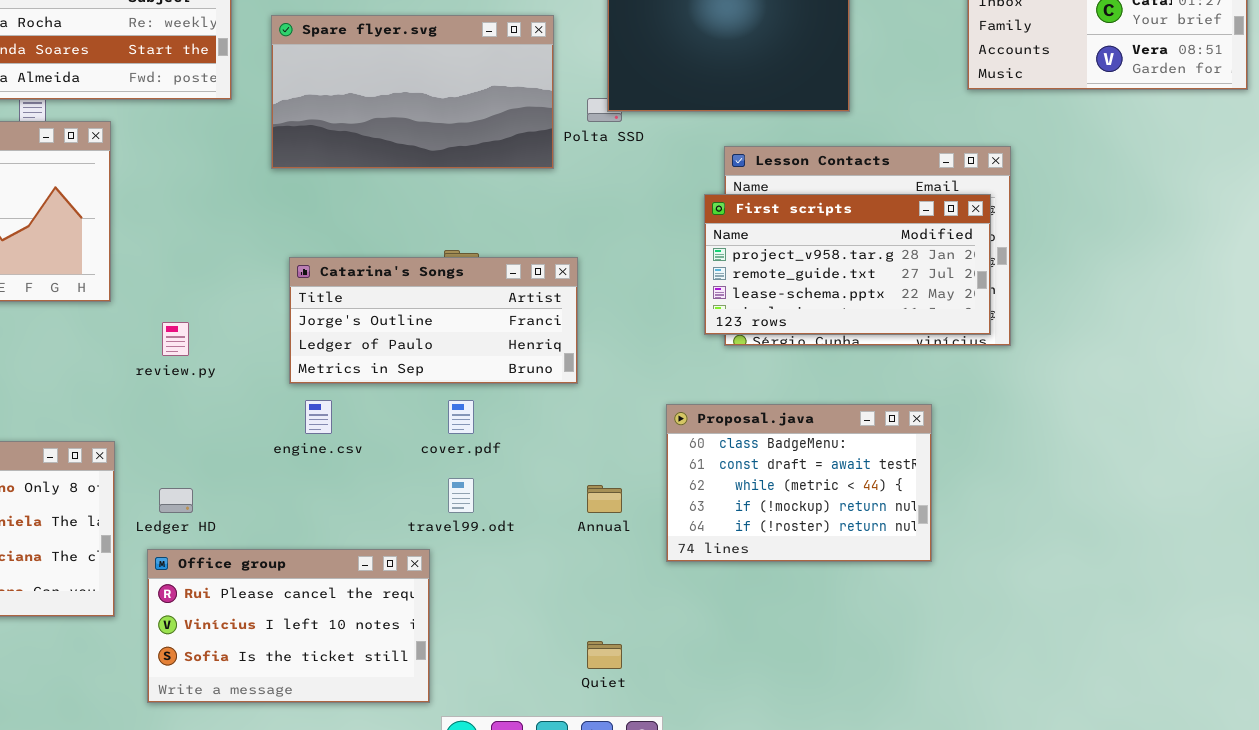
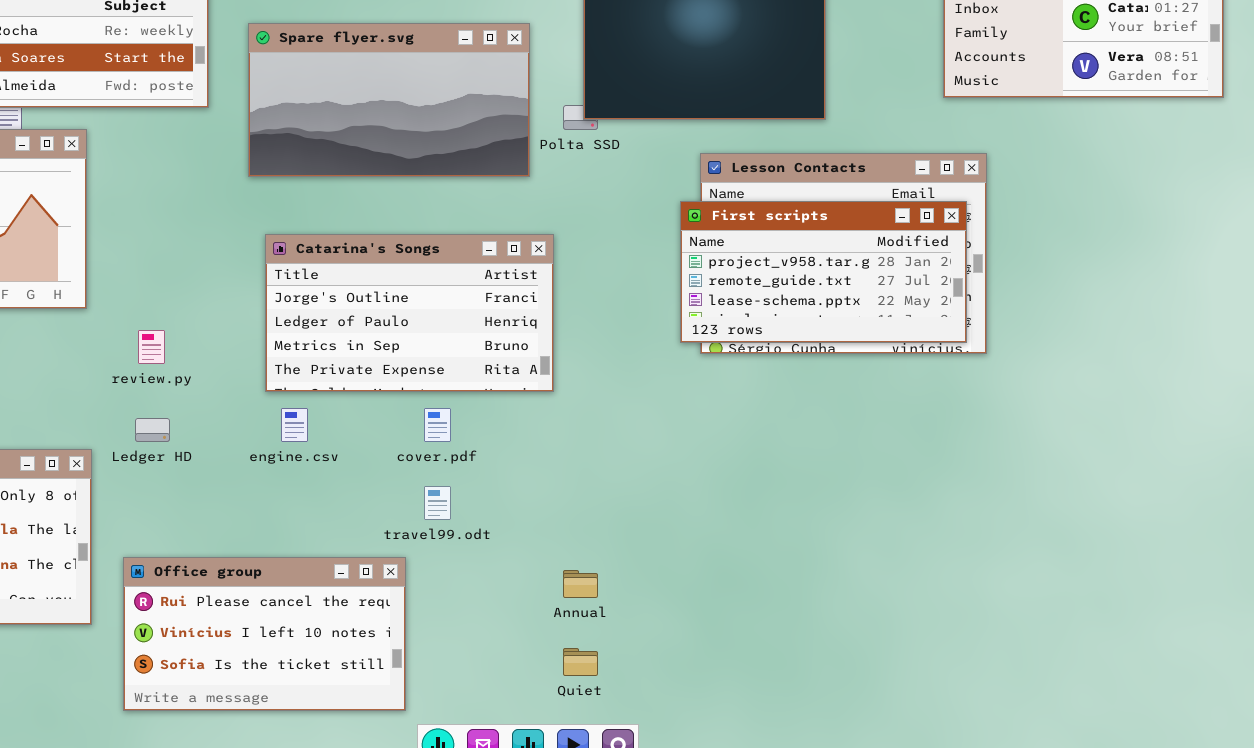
Catarina's Songs: [289,257,578,384] -> [265,234,554,392], resized
Proposal.java: [666,404,932,562] -> none, closed
Annual: [587,485,622,513] -> [563,570,598,598], moved
Ledger HD: [159,488,193,513] -> [135,418,170,442], moved

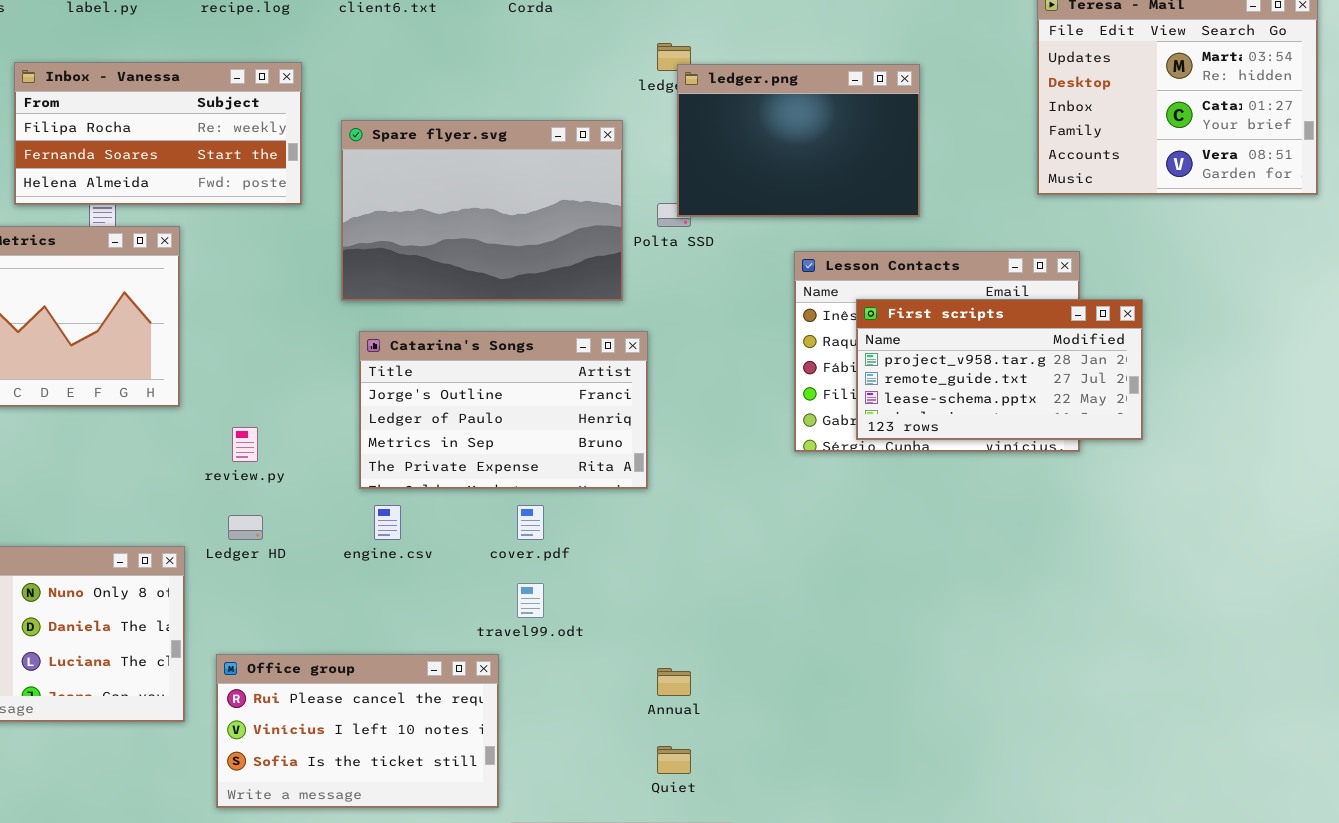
Spare flyer.svg: [248,23,530,177] -> [341,120,623,301], resized
First scripts: [680,201,967,343] -> [856,299,1143,440], moved

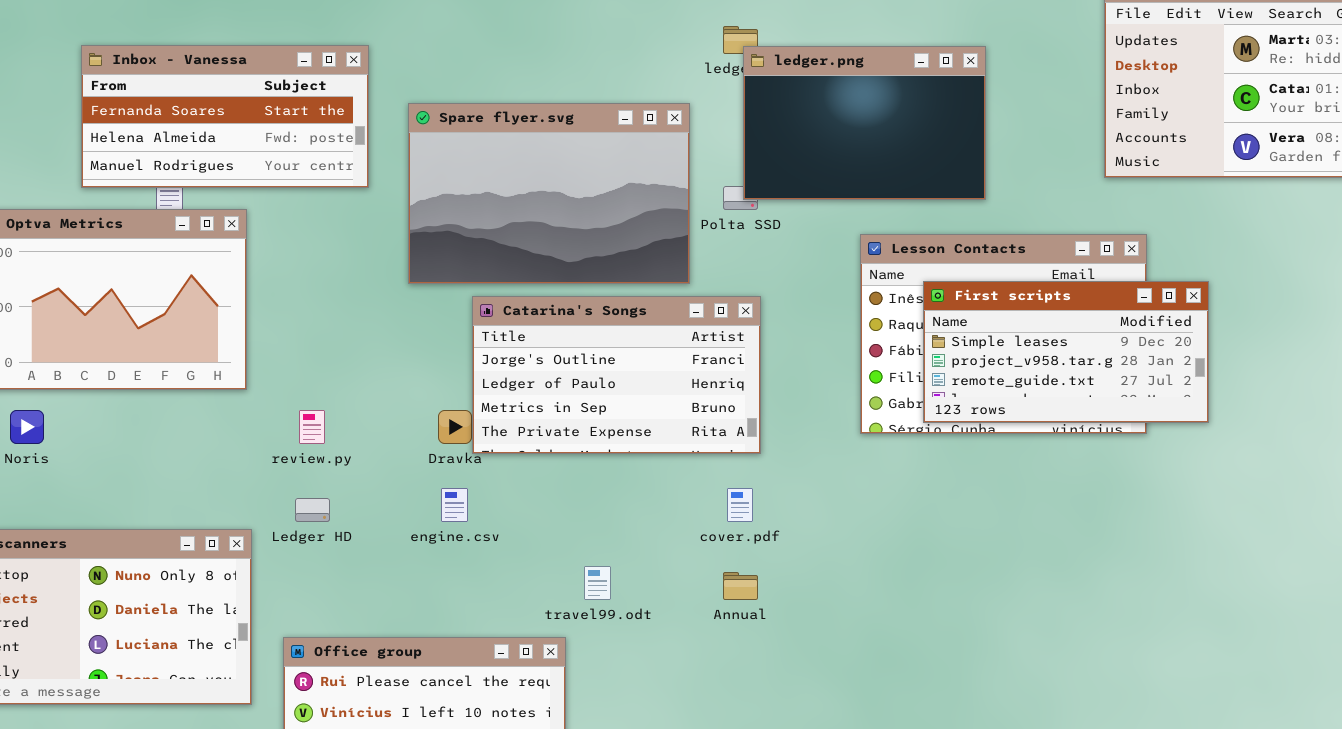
Inbox - Vanessa: [14,62,302,205] -> [81,45,369,188], scrolled down 1 row
First scripts: [856,299,1143,440] -> [923,281,1209,423], scrolled up 1 row
Catarina's Songs: [359,331,648,489] -> [472,296,761,454], moved
cover.pdf: [517,505,544,540] -> [727,488,753,522], moved
Annual: [657,668,691,696] -> [723,572,758,600], moved

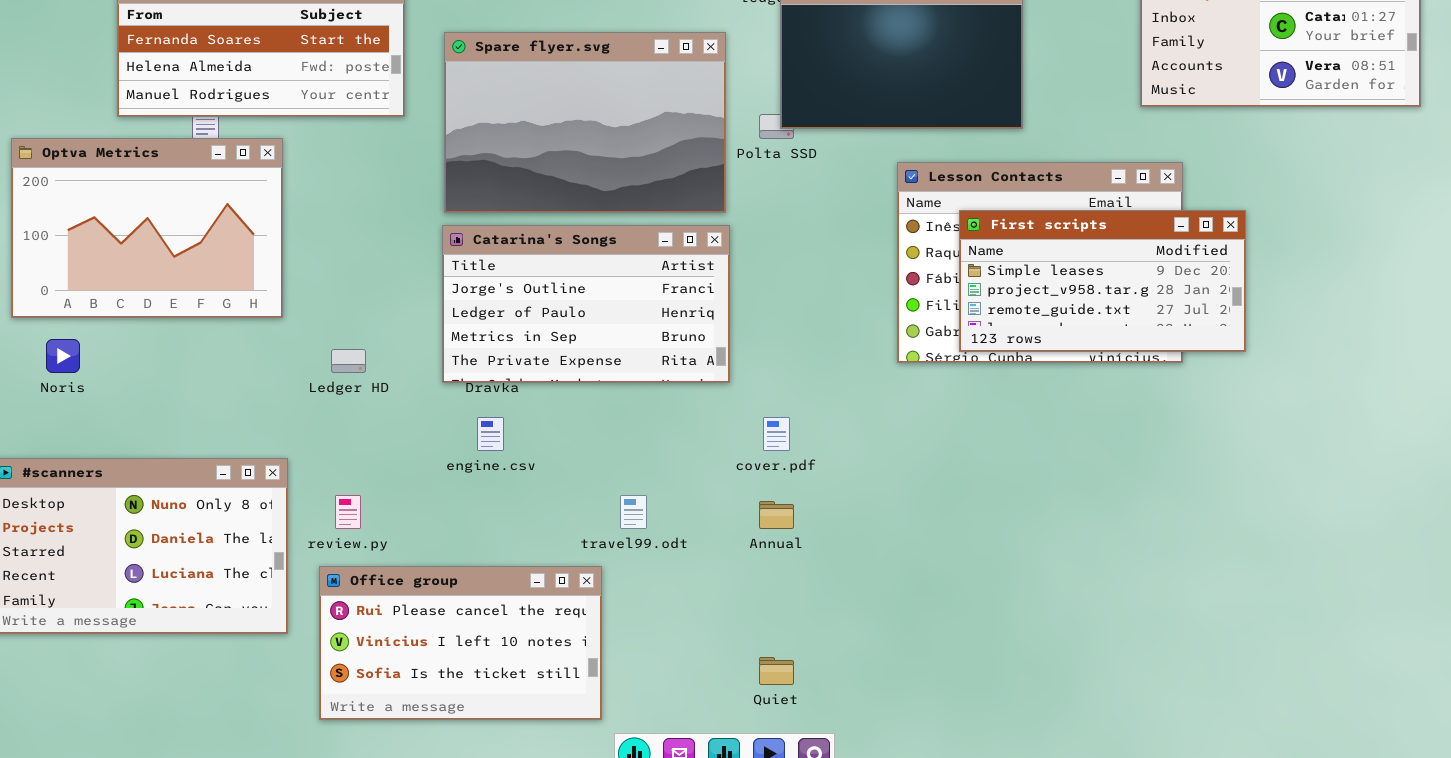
Catarina's Songs: [472,296,761,454] -> [442,225,730,383], moved
review.py: [299,410,325,444] -> [335,495,361,529], moved
Ledger HD: [295,498,330,522] -> [331,349,366,373], moved

